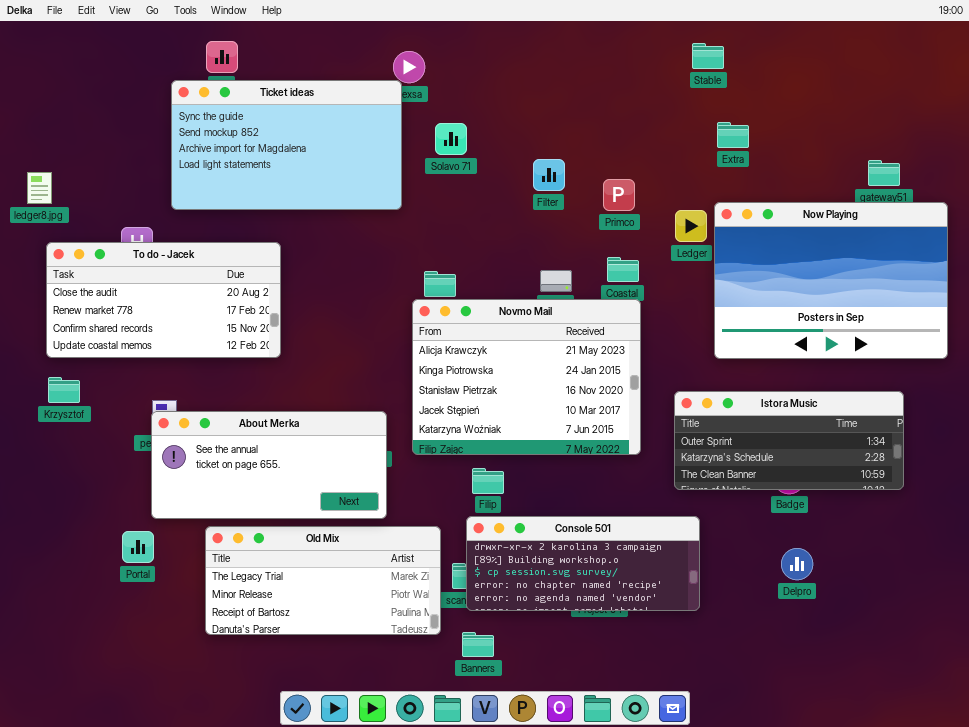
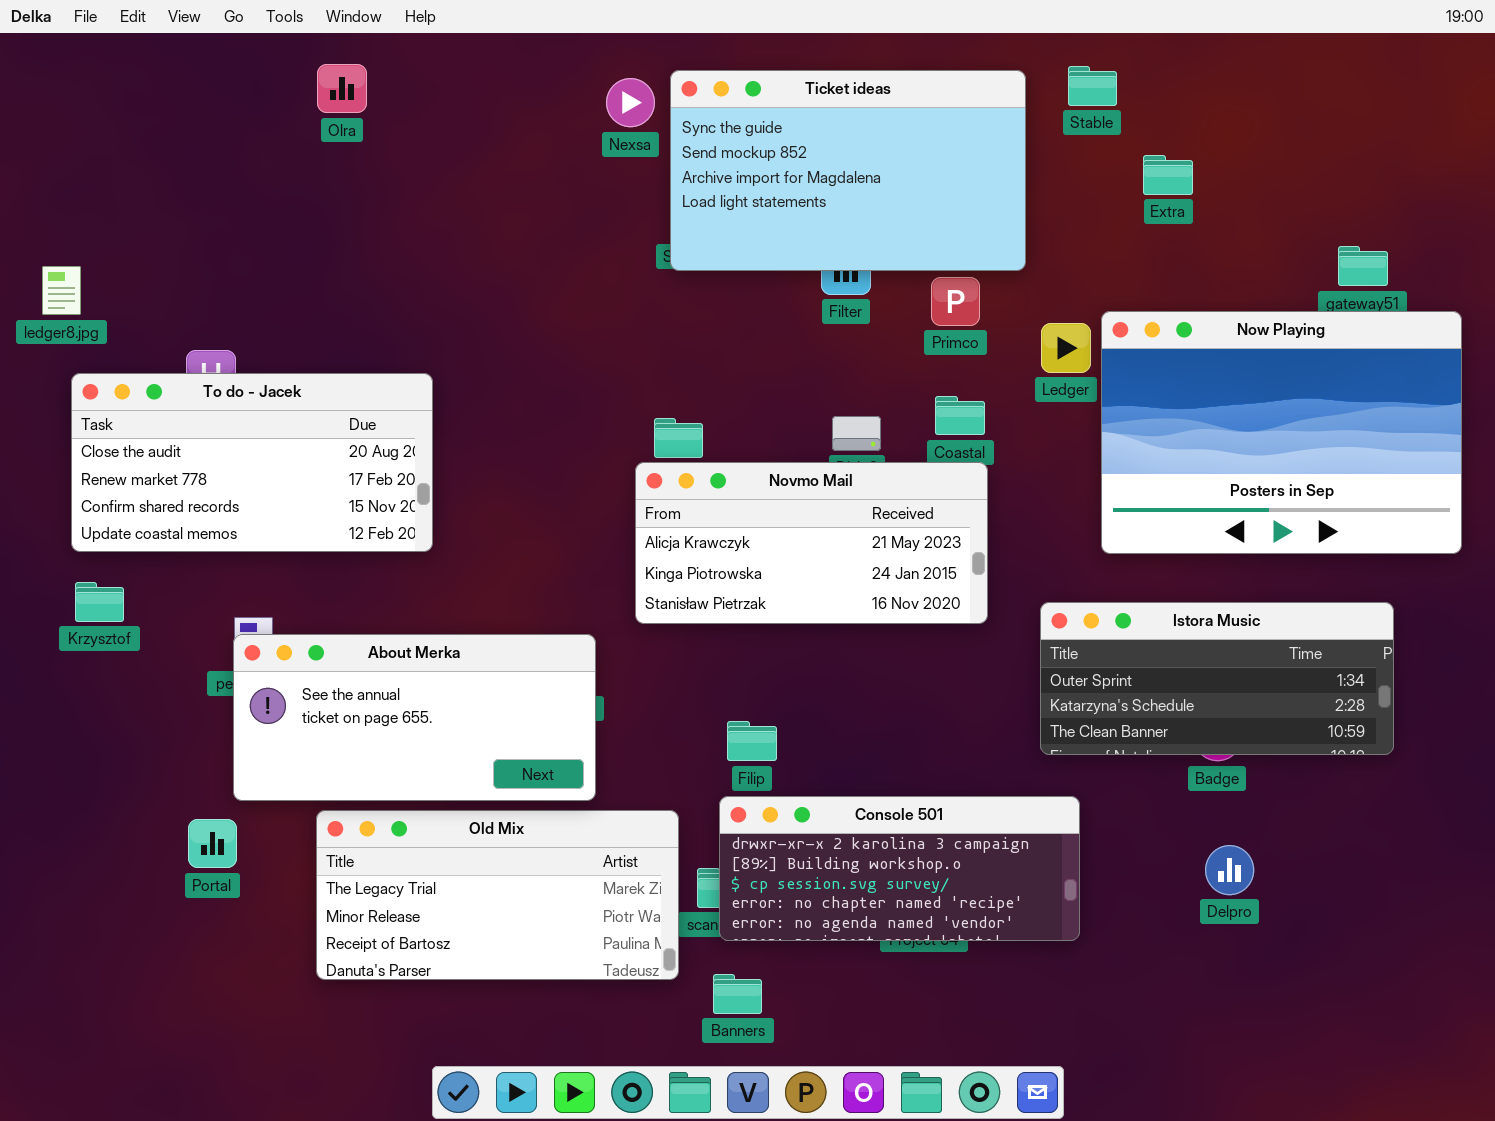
Ticket ideas: [171,80,402,210] -> [670,70,1026,271], moved
Extra: [717,122,749,148] -> [1143,155,1193,195], moved
Novmo Mail: [412,299,641,455] -> [635,462,988,624], resized

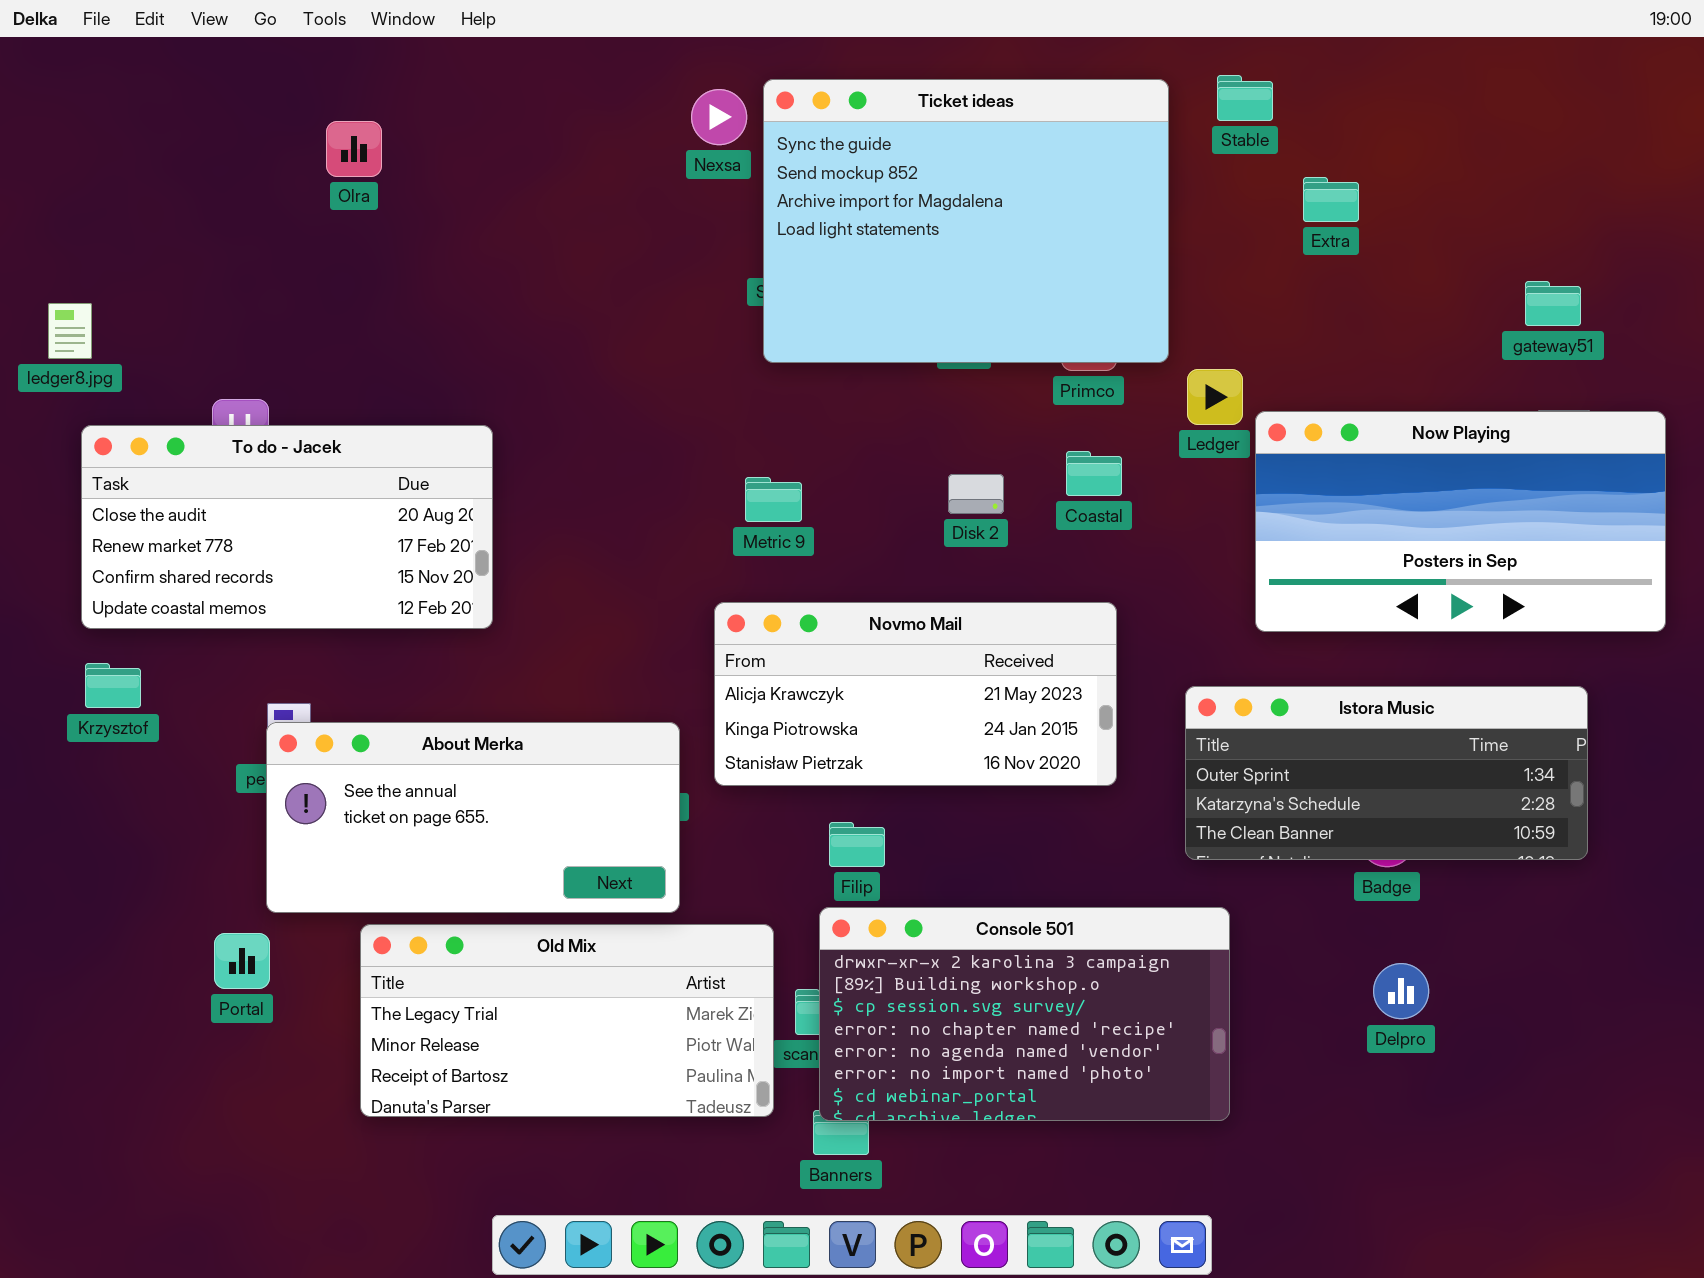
Olra: [317,64,367,113] -> [326,121,382,177], moved
Ticket ideas: [670,70,1026,271] -> [763,79,1169,363], resized
Now Playing: [1101,311,1462,554] -> [1255,411,1666,632], resized
Novmo Mail: [635,462,988,624] -> [714,602,1117,786], moved
Console 501: [719,796,1080,941] -> [819,907,1230,1121], resized

